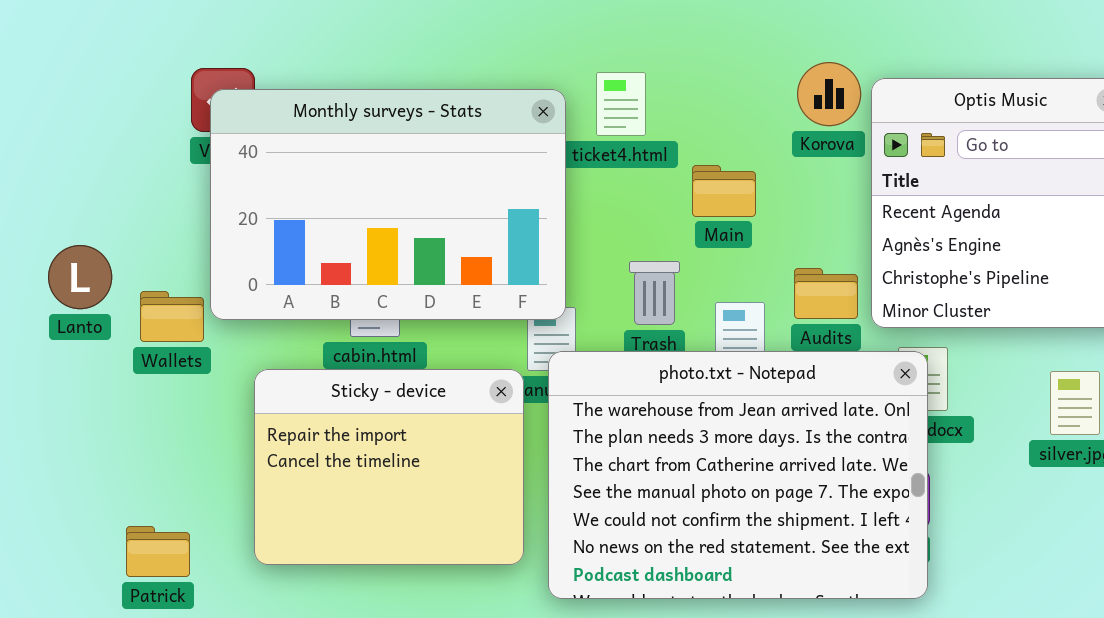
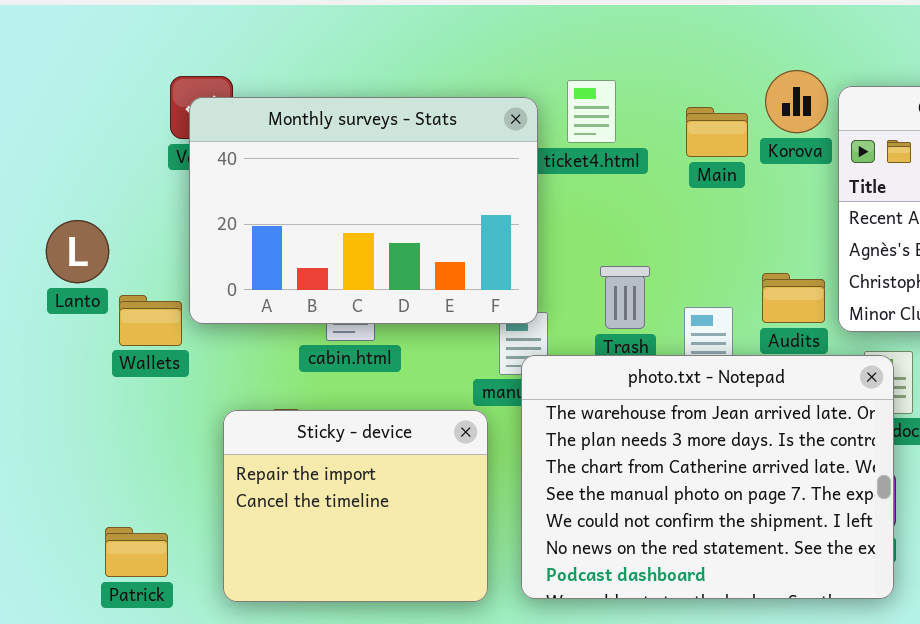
Main: [692,165,756,217] -> [686,107,748,157], moved
Lanto: [48,245,112,309] -> [46,220,109,283], moved
Sticky - device: [254,369,524,565] -> [223,410,488,602], moved

